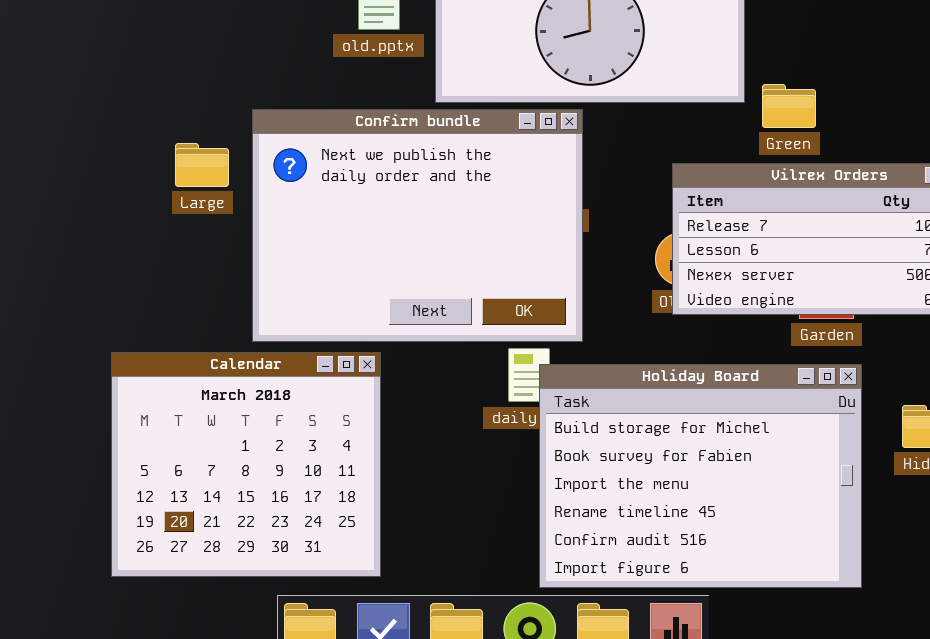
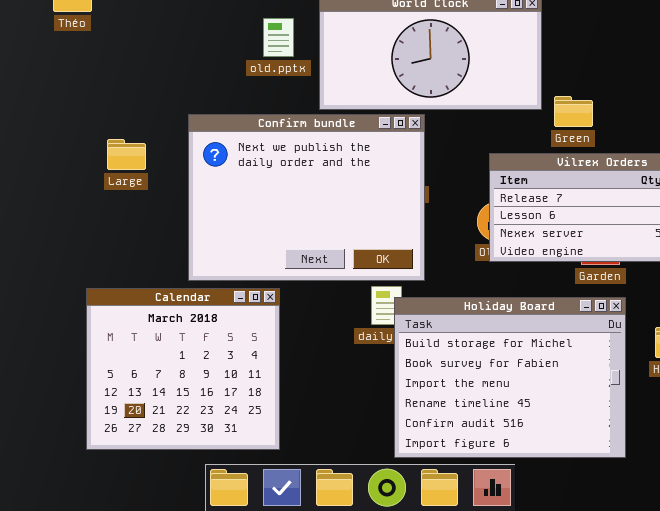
Large: [175,143,229,187] -> [107,139,146,170], moved

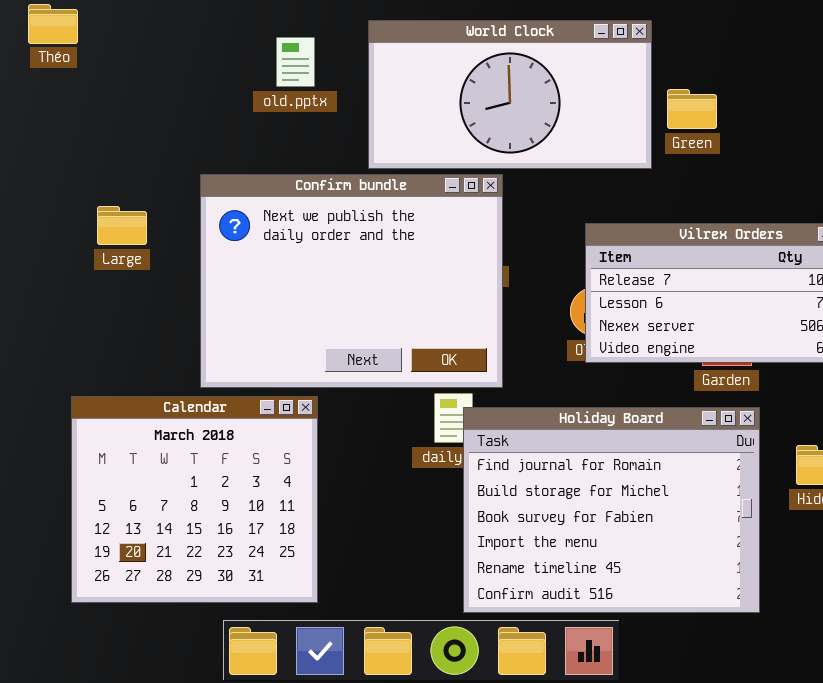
old.pptx: [263,18,294,57] -> [276,37,315,87], moved
Green: [554,96,593,127] -> [667,89,717,129], moved
Holiday Board: [394,297,626,458] -> [463,407,760,613], scrolled up 1 row

